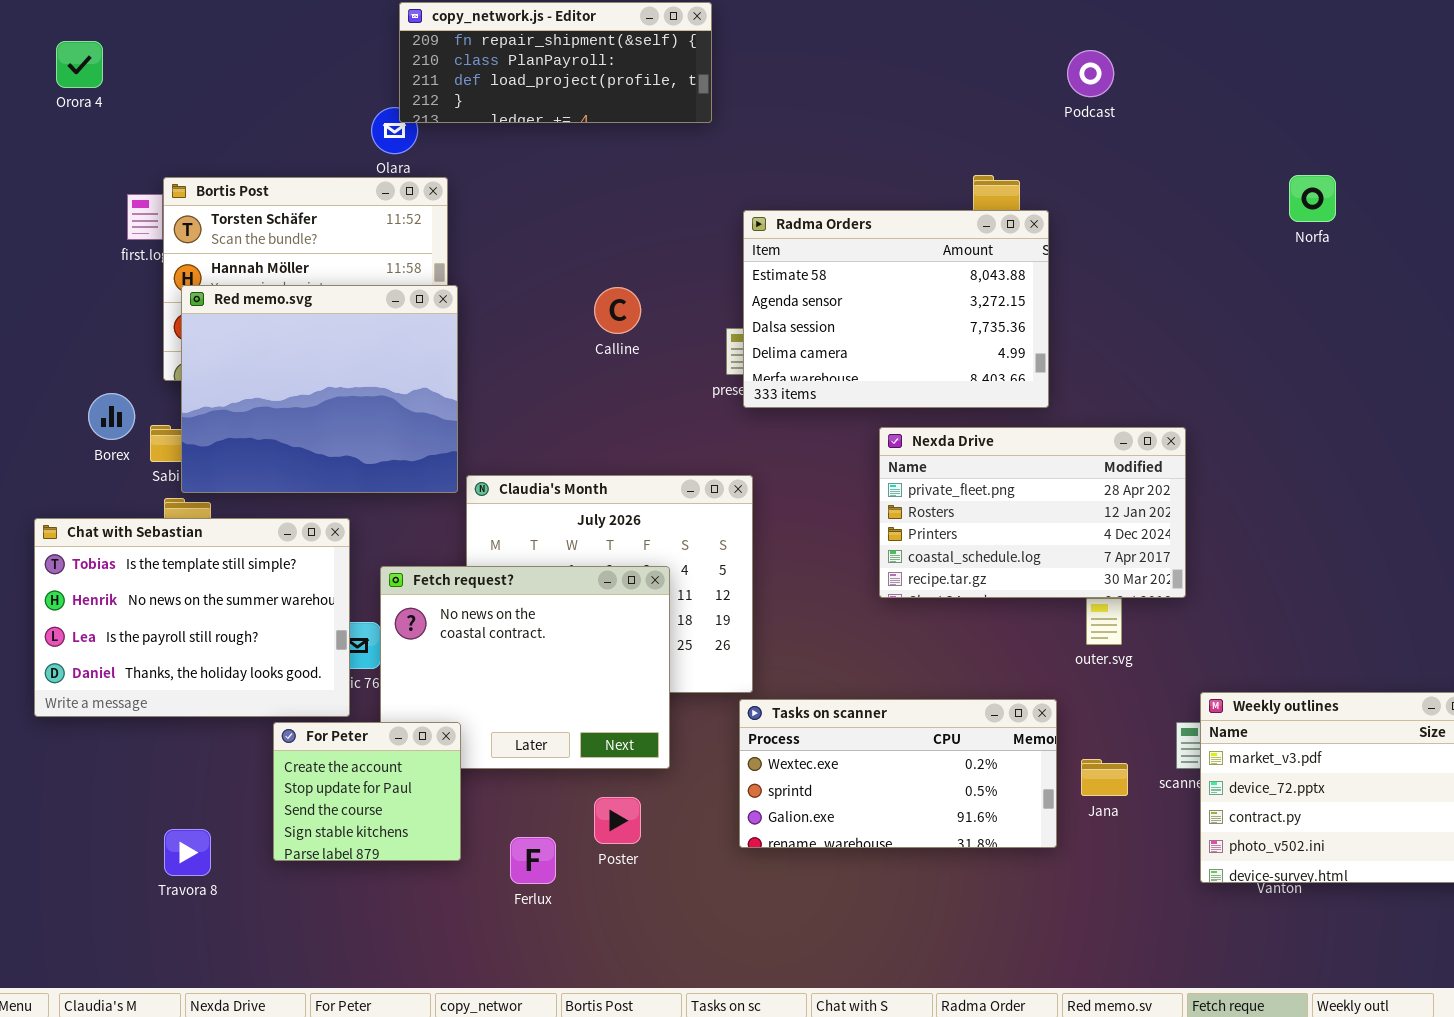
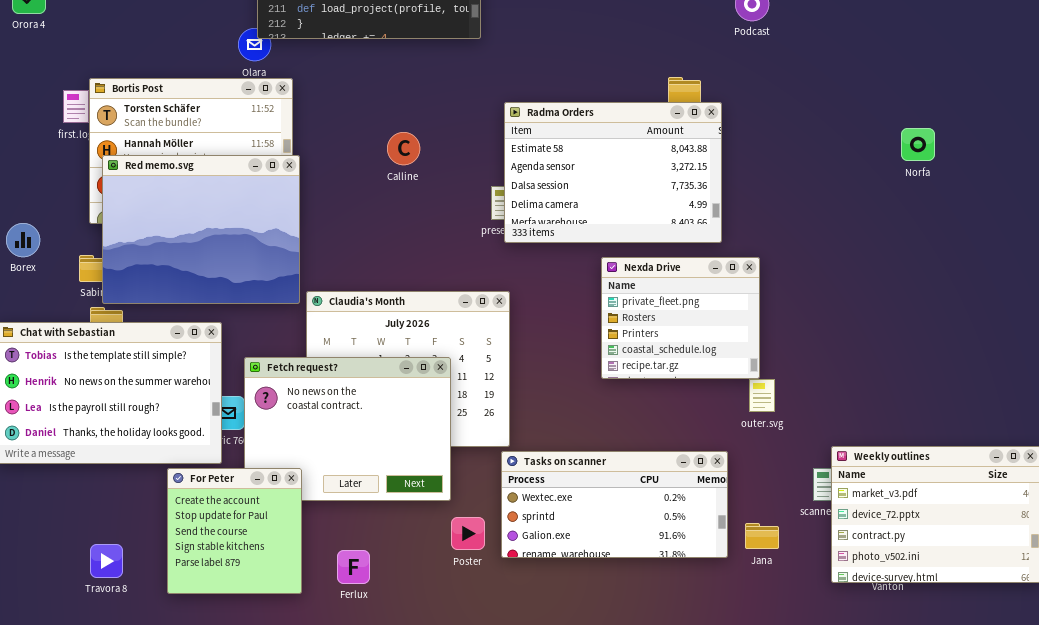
Norfa: [1289,175,1336,222] -> [901,128,935,161], moved
Calline: [594,287,641,334] -> [387,132,420,165], moved
Borex: [88,393,135,440] -> [6,223,40,257], moved
Nexda Drive: [879,427,1186,598] -> [601,257,760,379], resized
For Peter: [273,722,461,861] -> [167,468,302,594], resized
Jana: [1081,759,1128,796] -> [745,523,779,549], moved
Poster: [594,797,641,844] -> [451,517,485,550], moved

